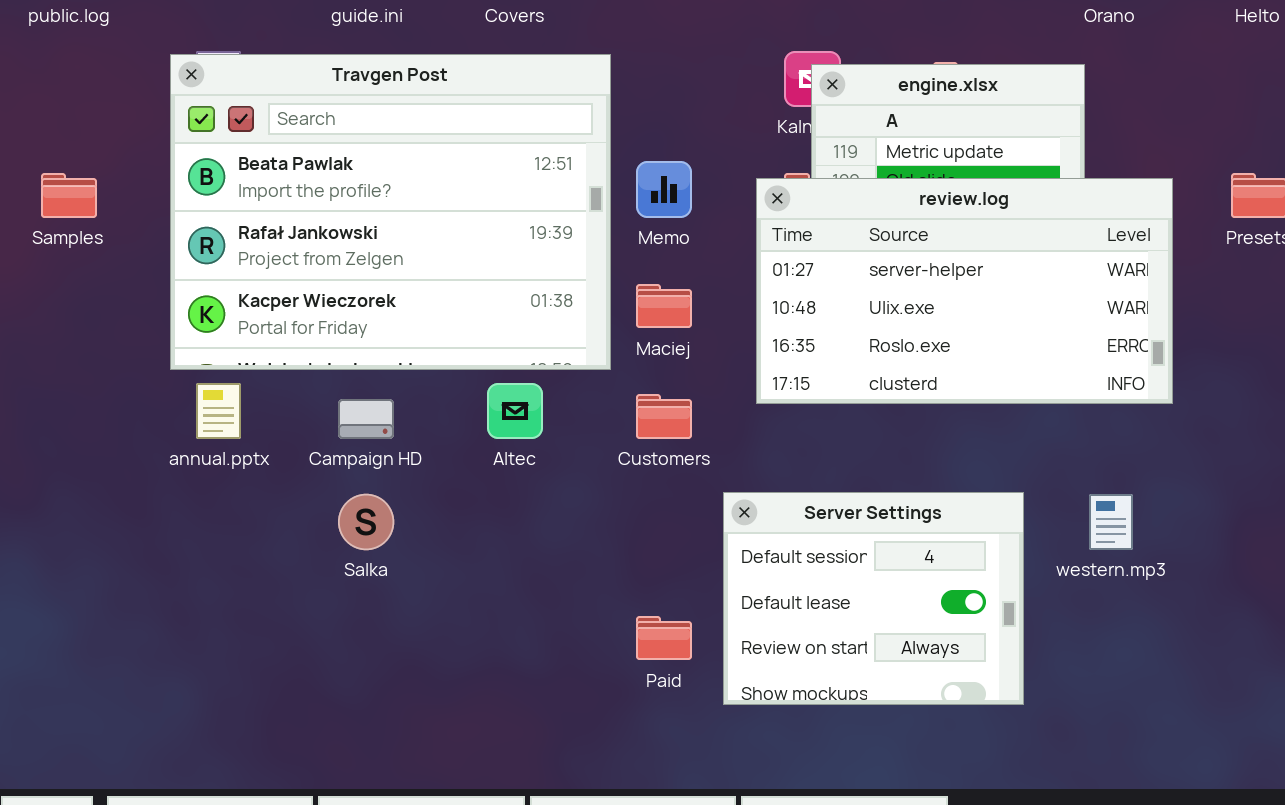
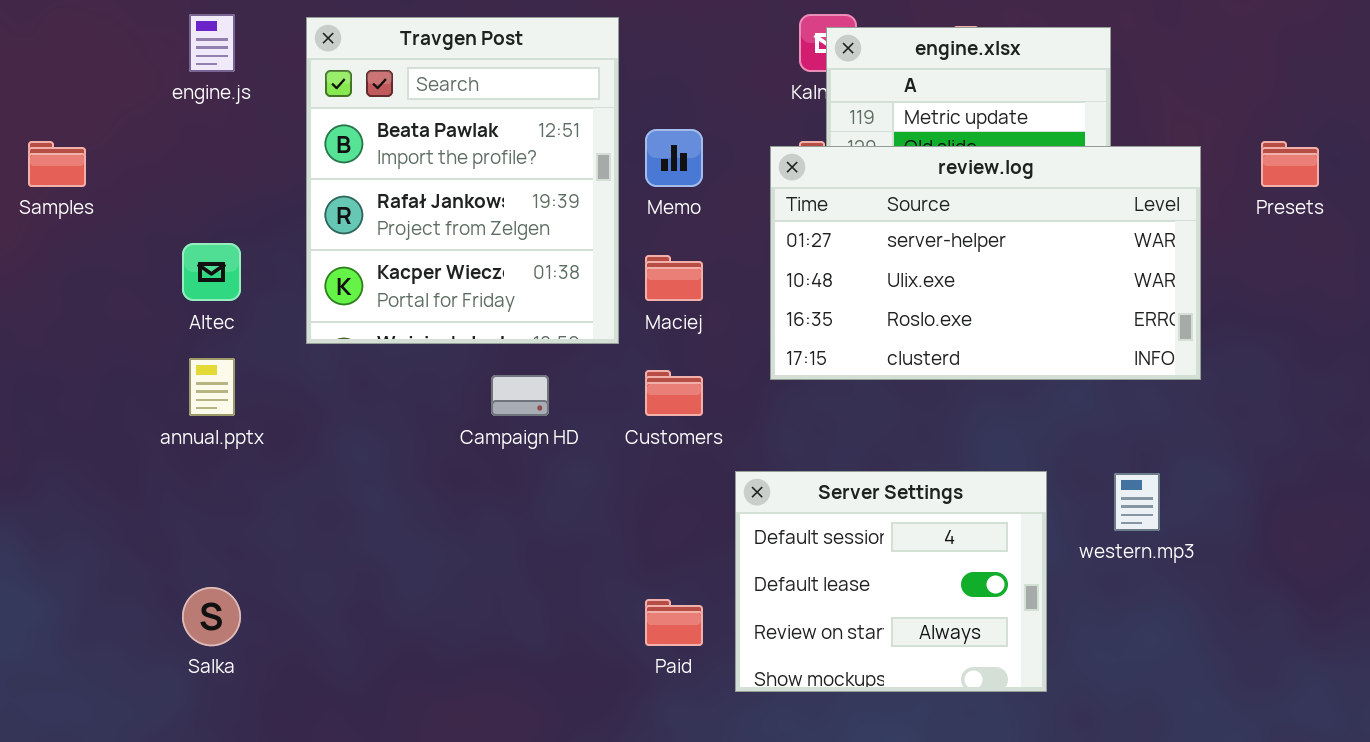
Travgen Post: [170,54,611,370] -> [306,17,619,344], resized
Altec: [487,383,543,439] -> [182,243,241,301], moved
Campaign HD: [338,399,394,439] -> [491,375,549,416], moved
Salka: [338,494,394,550] -> [182,587,241,646], moved

